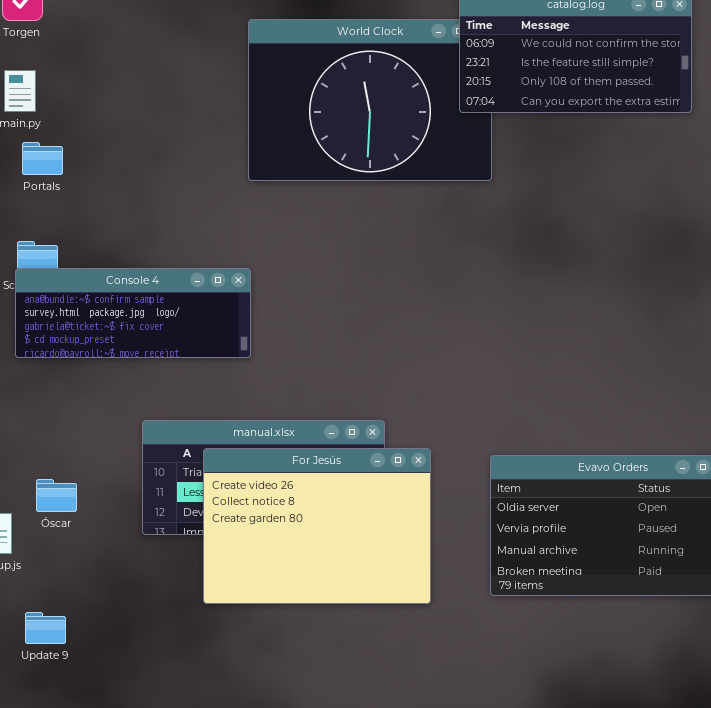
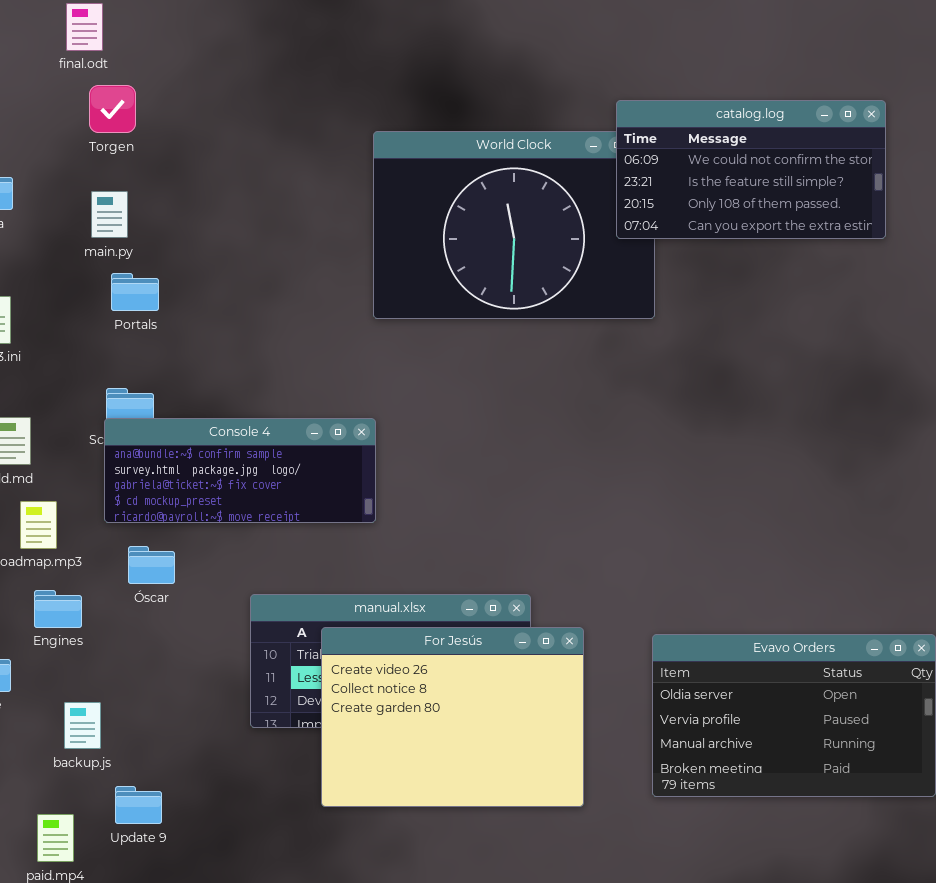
Óscar: [36,479,77,512] -> [128,546,175,584], moved
Update 9: [25,612,66,644] -> [115,786,162,824], moved

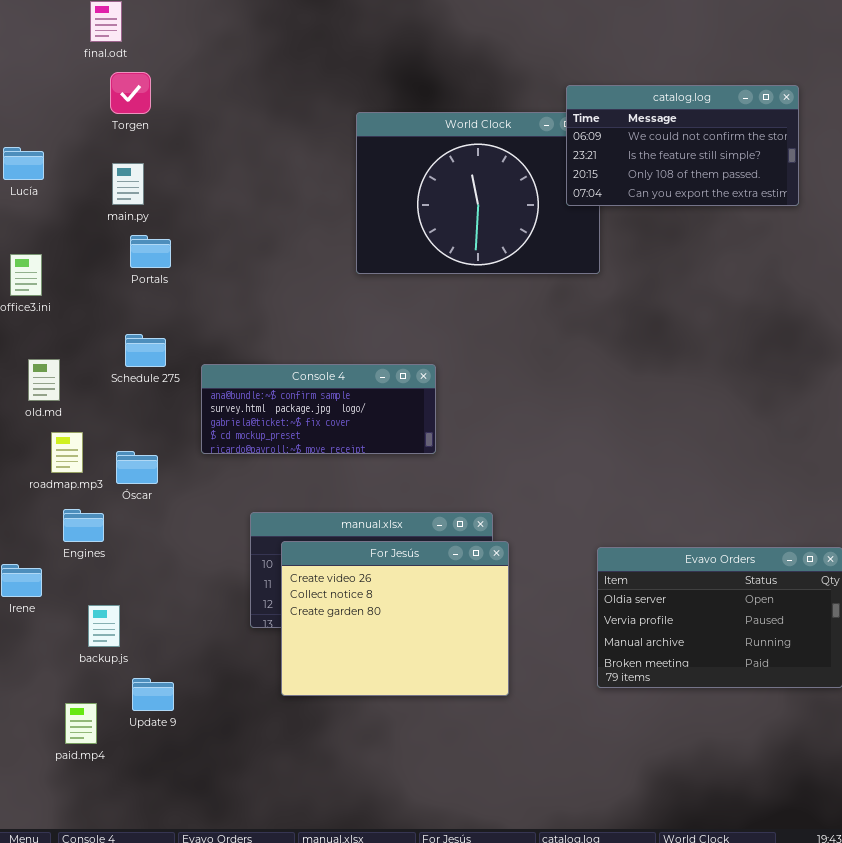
Console 4: [104,418,376,523] -> [201,364,436,454], moved
Óscar: [128,546,175,584] -> [116,451,158,484], moved
For Jesús: [321,627,584,807] -> [281,541,509,696], moved

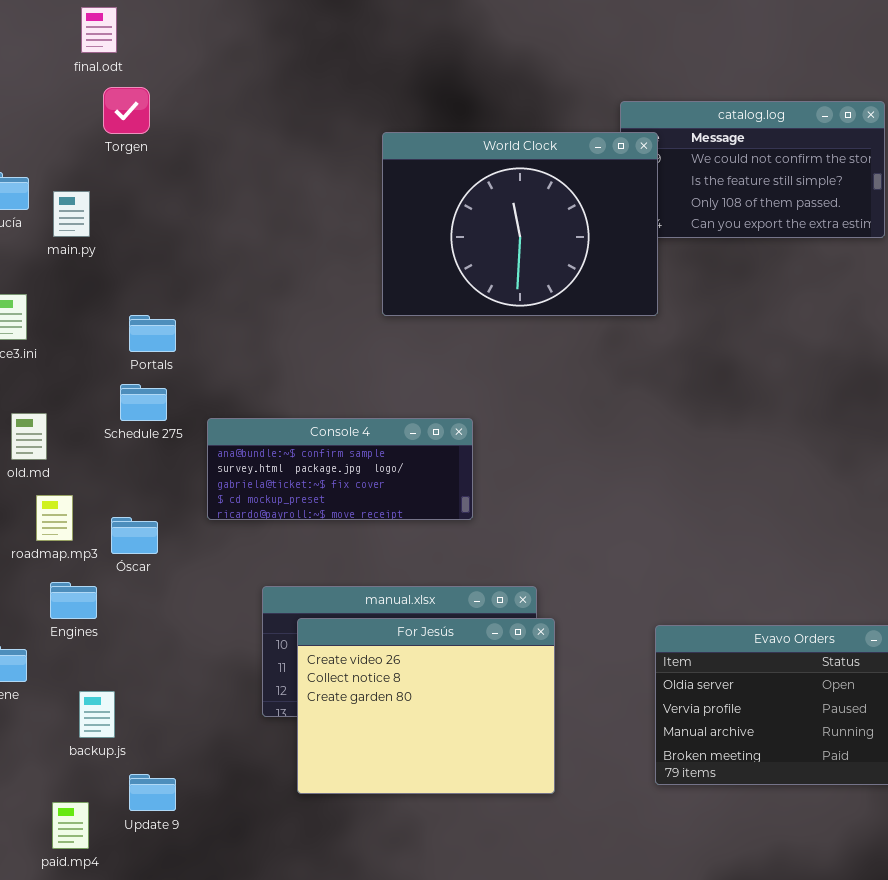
World Clock: [356,112,600,274] -> [382,132,658,316], raised
main.py: [112,163,144,205] -> [53,191,90,237], moved
Portals: [130,235,171,268] -> [129,315,176,352], moved

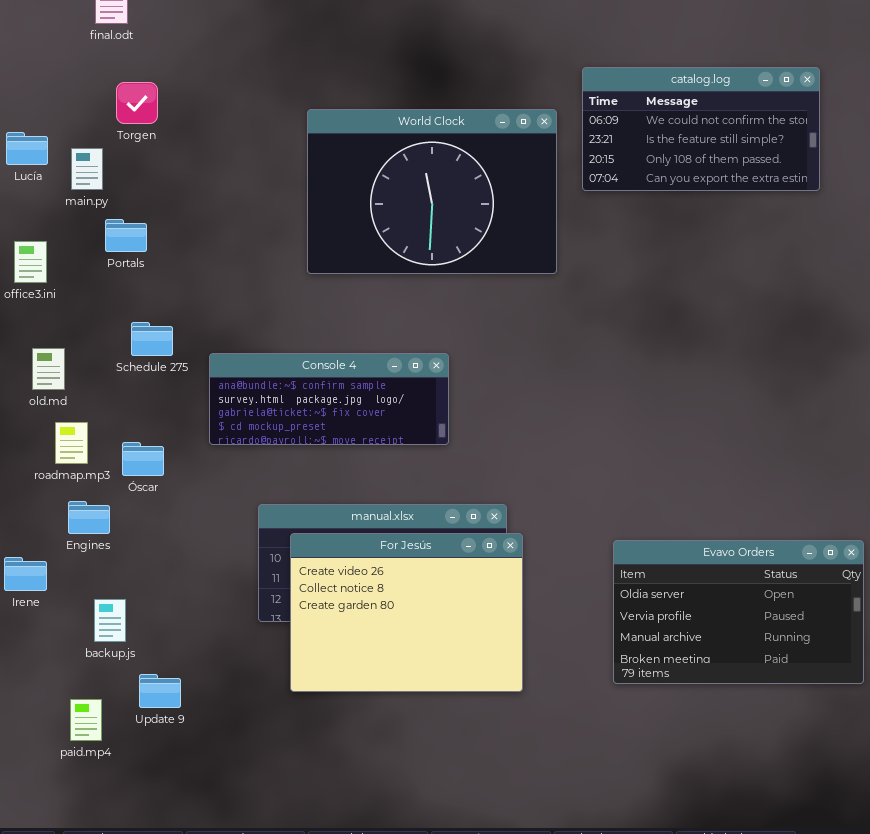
Torgen: [103,87,150,134] -> [116,82,158,124], moved
World Clock: [382,132,658,316] -> [307,109,557,274], moved
Portals: [129,315,176,352] -> [105,219,147,252], moved

